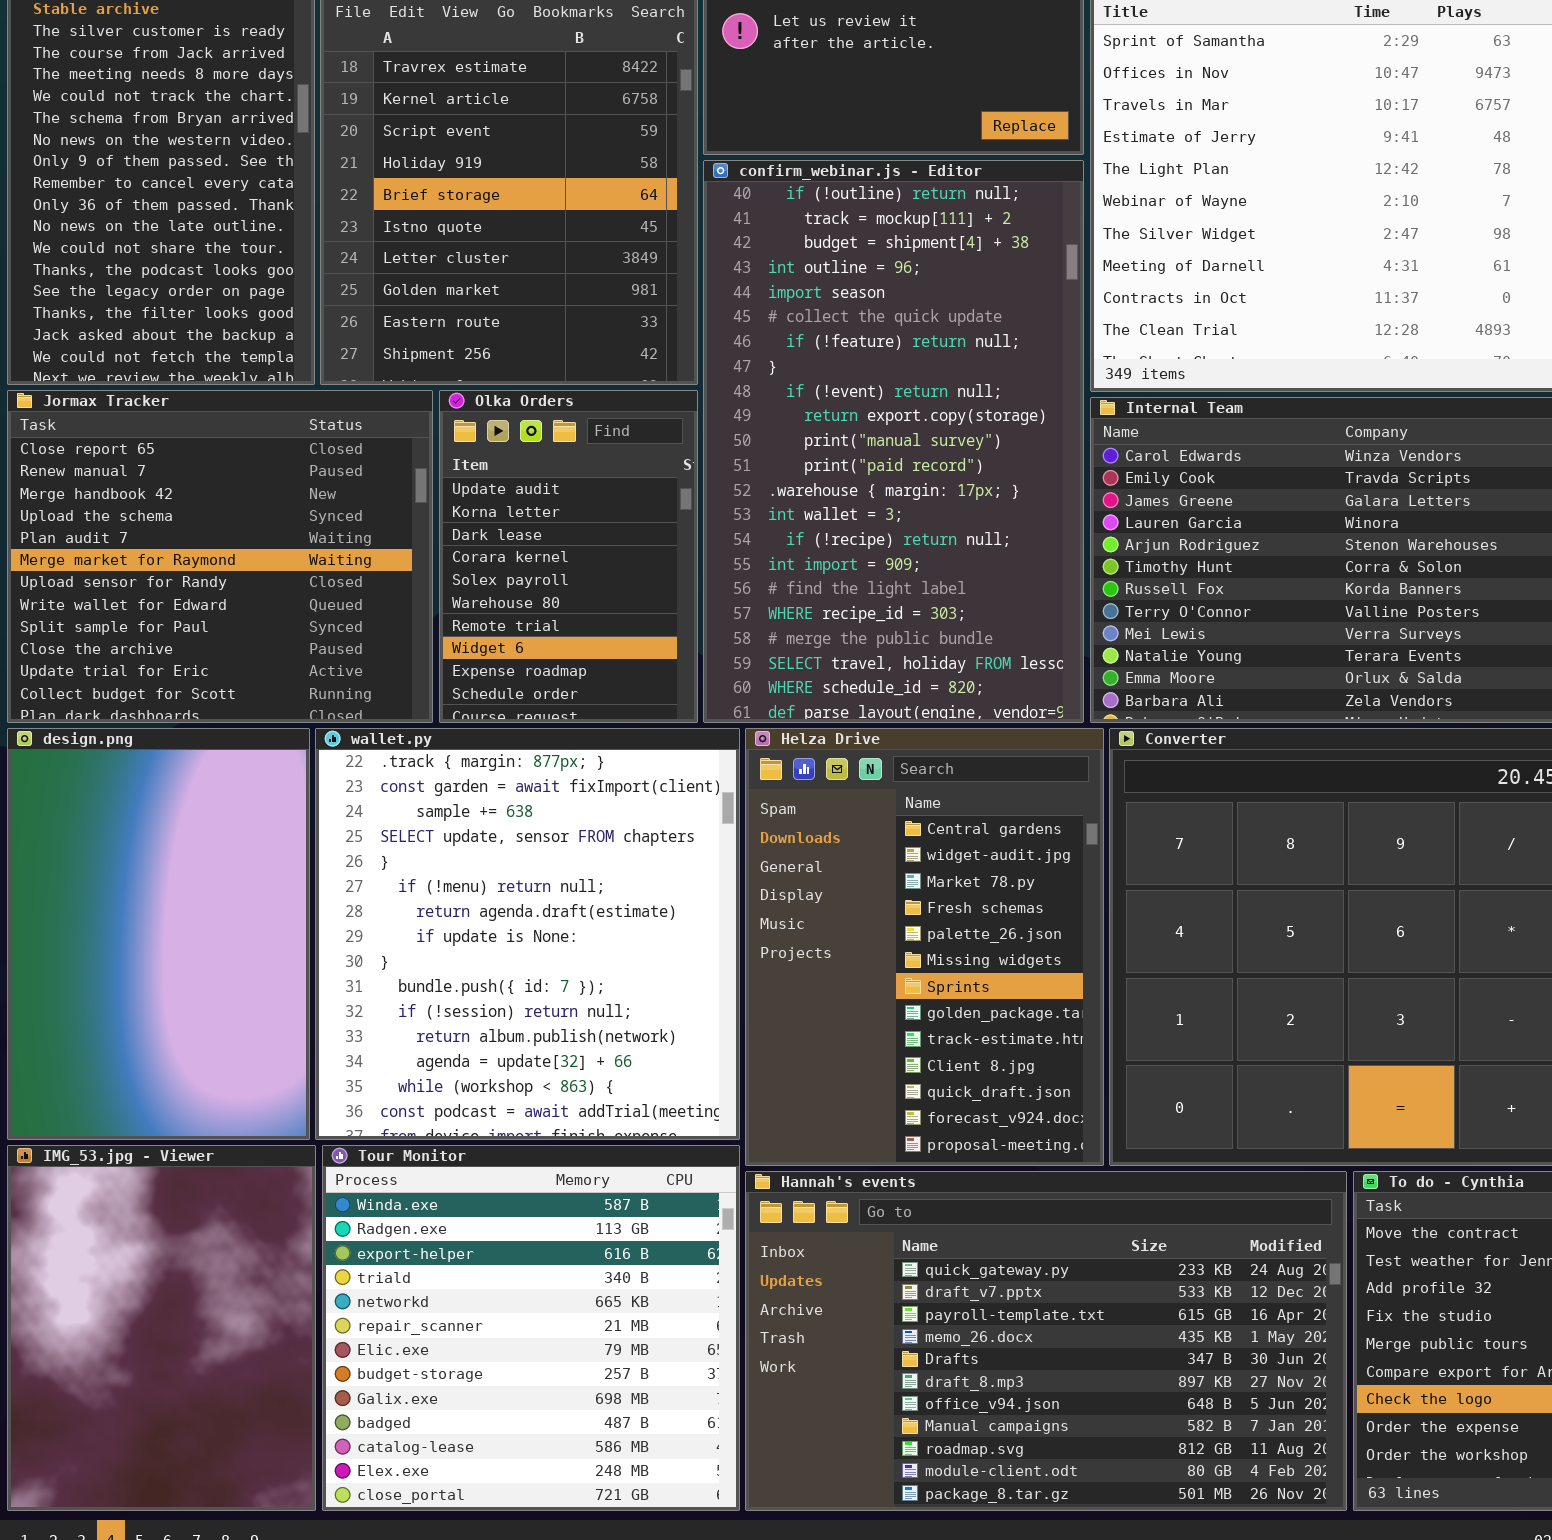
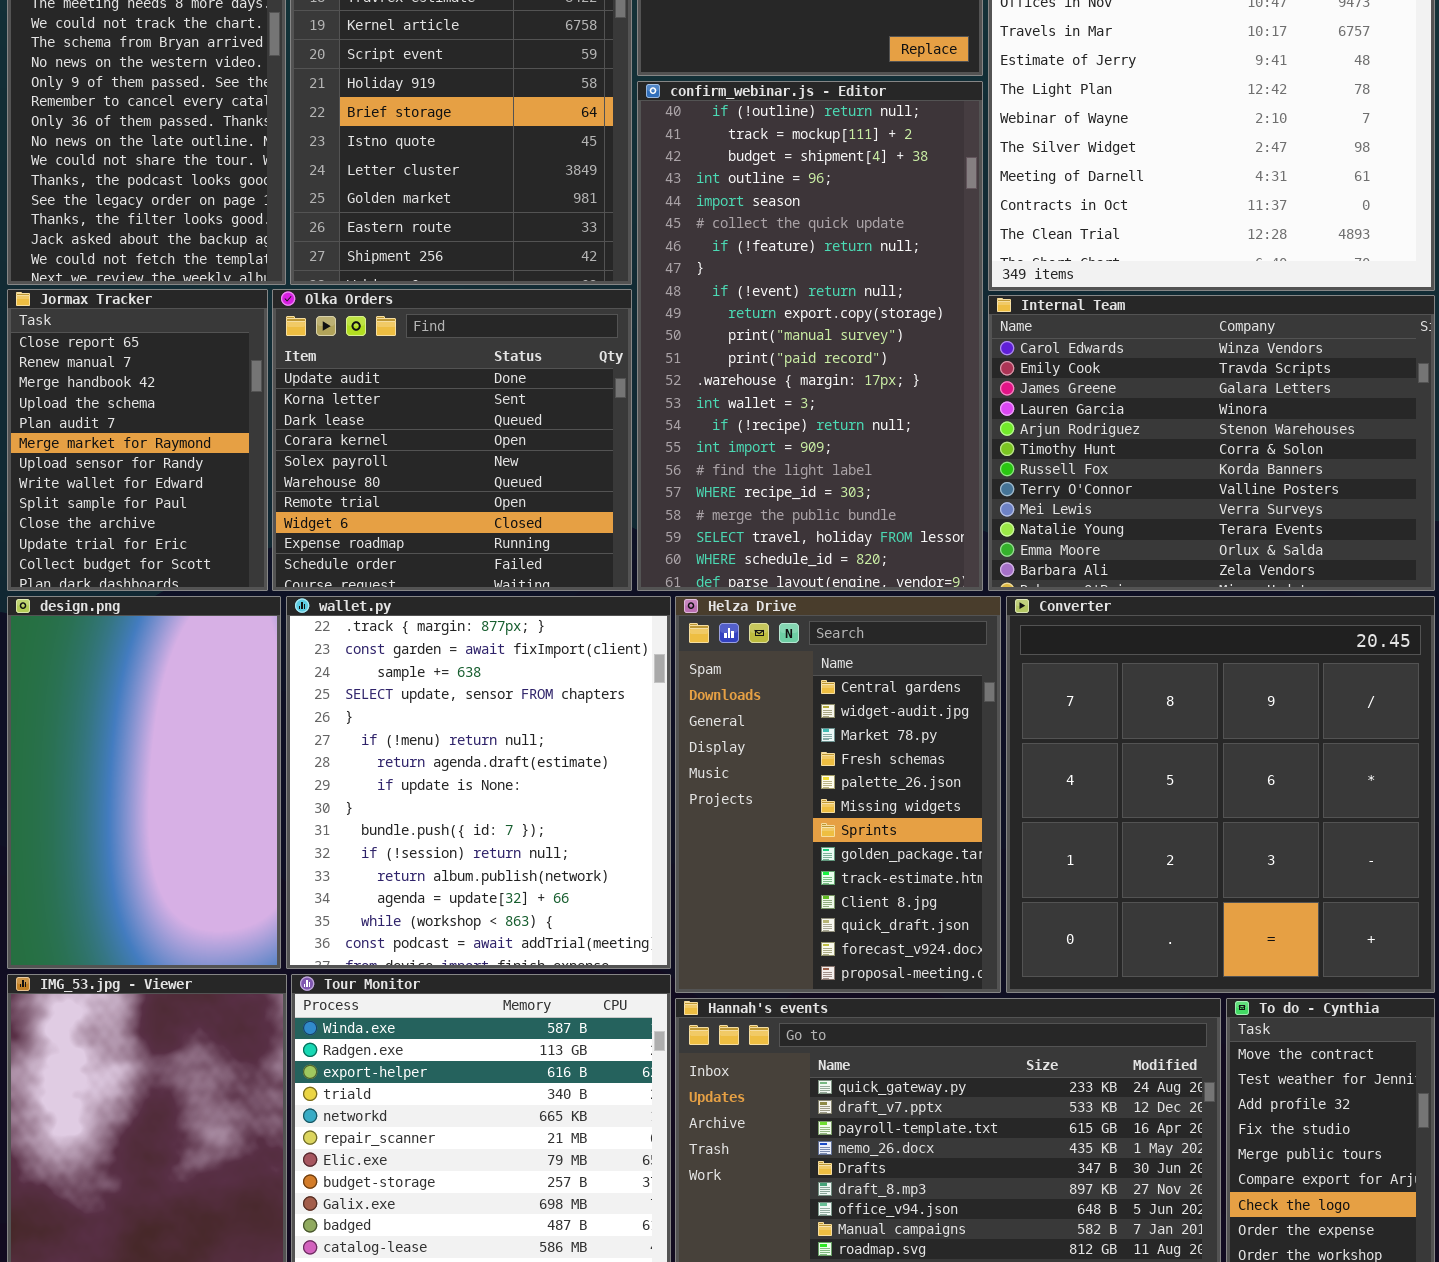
Jormax Tracker: [7,390,433,723] -> [7,289,268,591], resized
Olka Orders: [439,390,698,723] -> [272,289,632,591], resized

